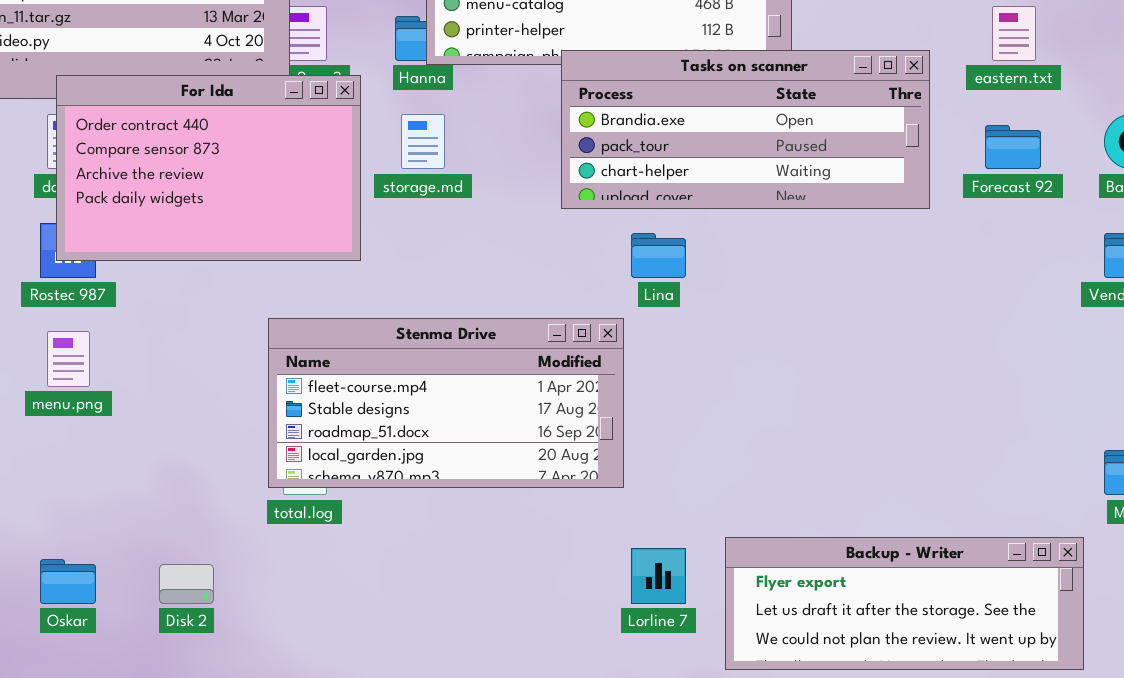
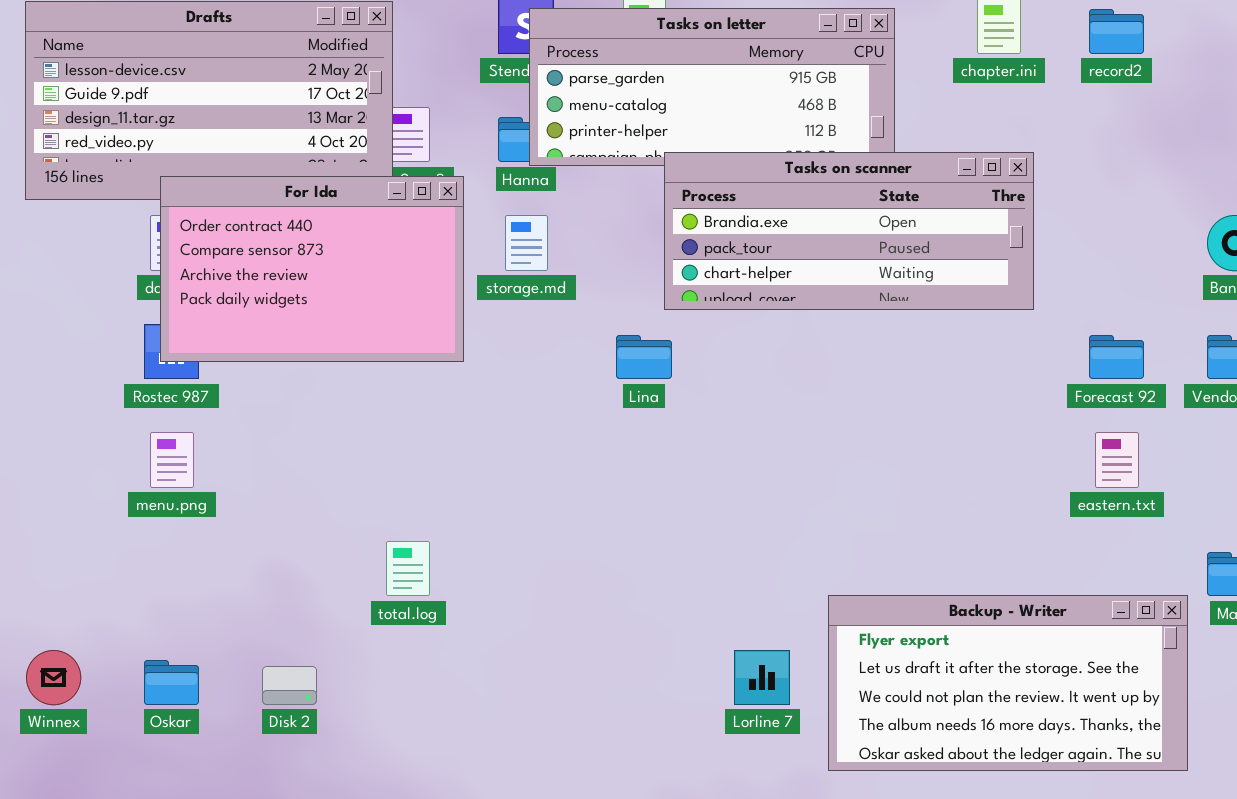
eastern.txt: [992,6,1036,61] -> [1095,432,1139,488], moved
Forecast 92: [985,125,1041,169] -> [1089,335,1144,379], moved
Lina: [631,233,686,278] -> [616,335,672,379], moved
Stenma Drive: [268,318,624,488] -> none, closed
Backup - Writer: [725,537,1084,670] -> [828,595,1188,771], resized

